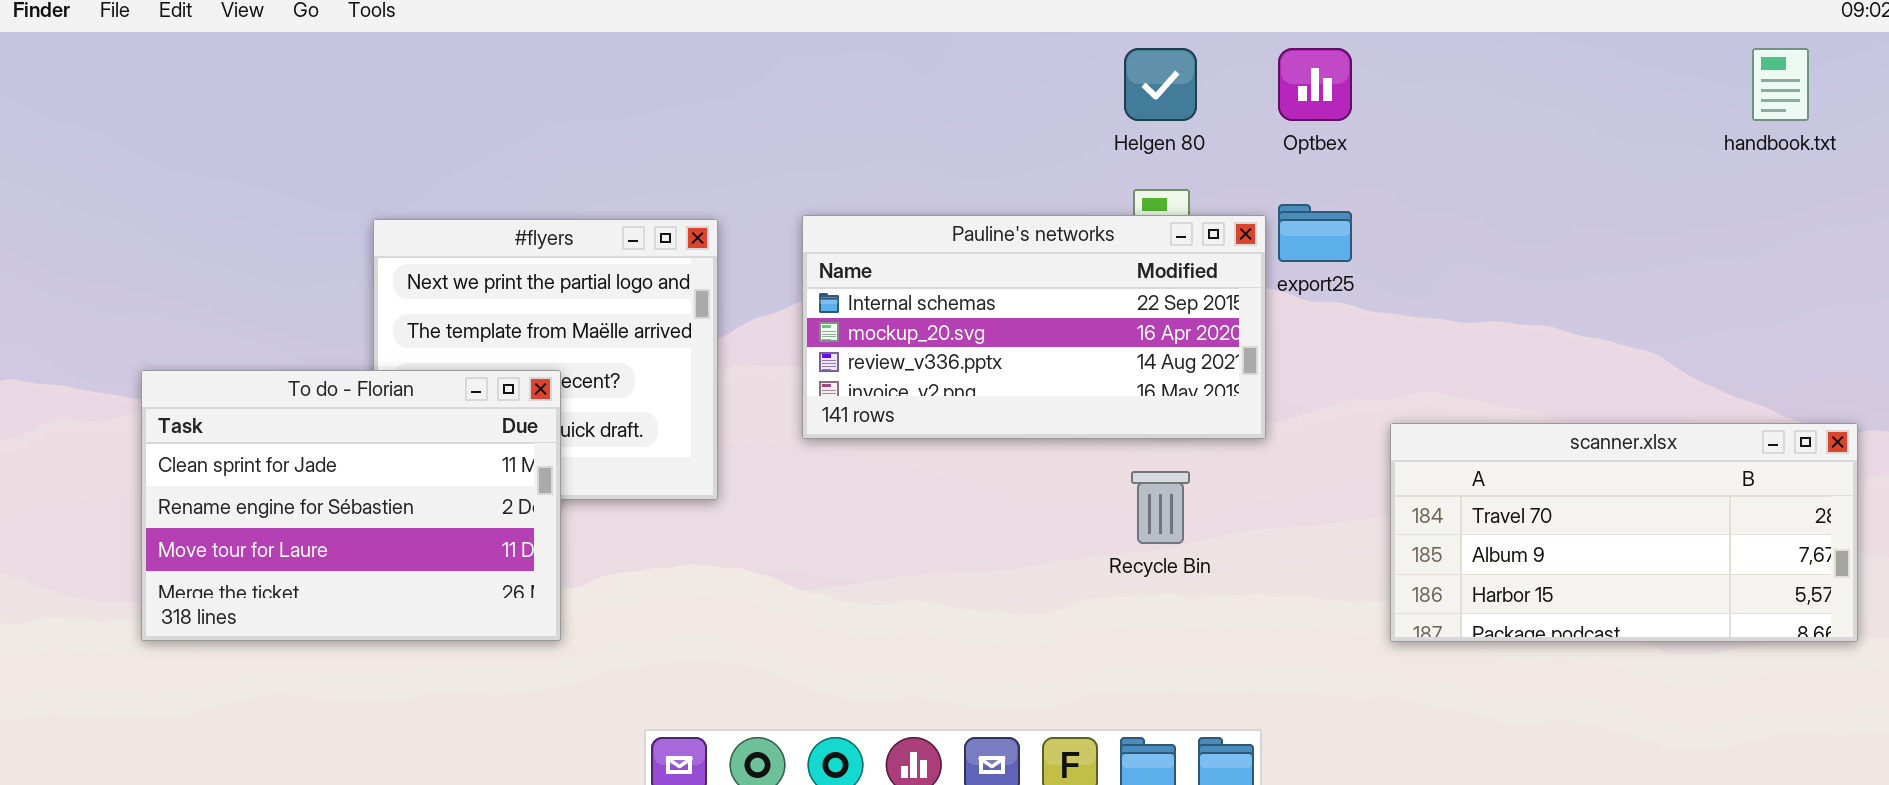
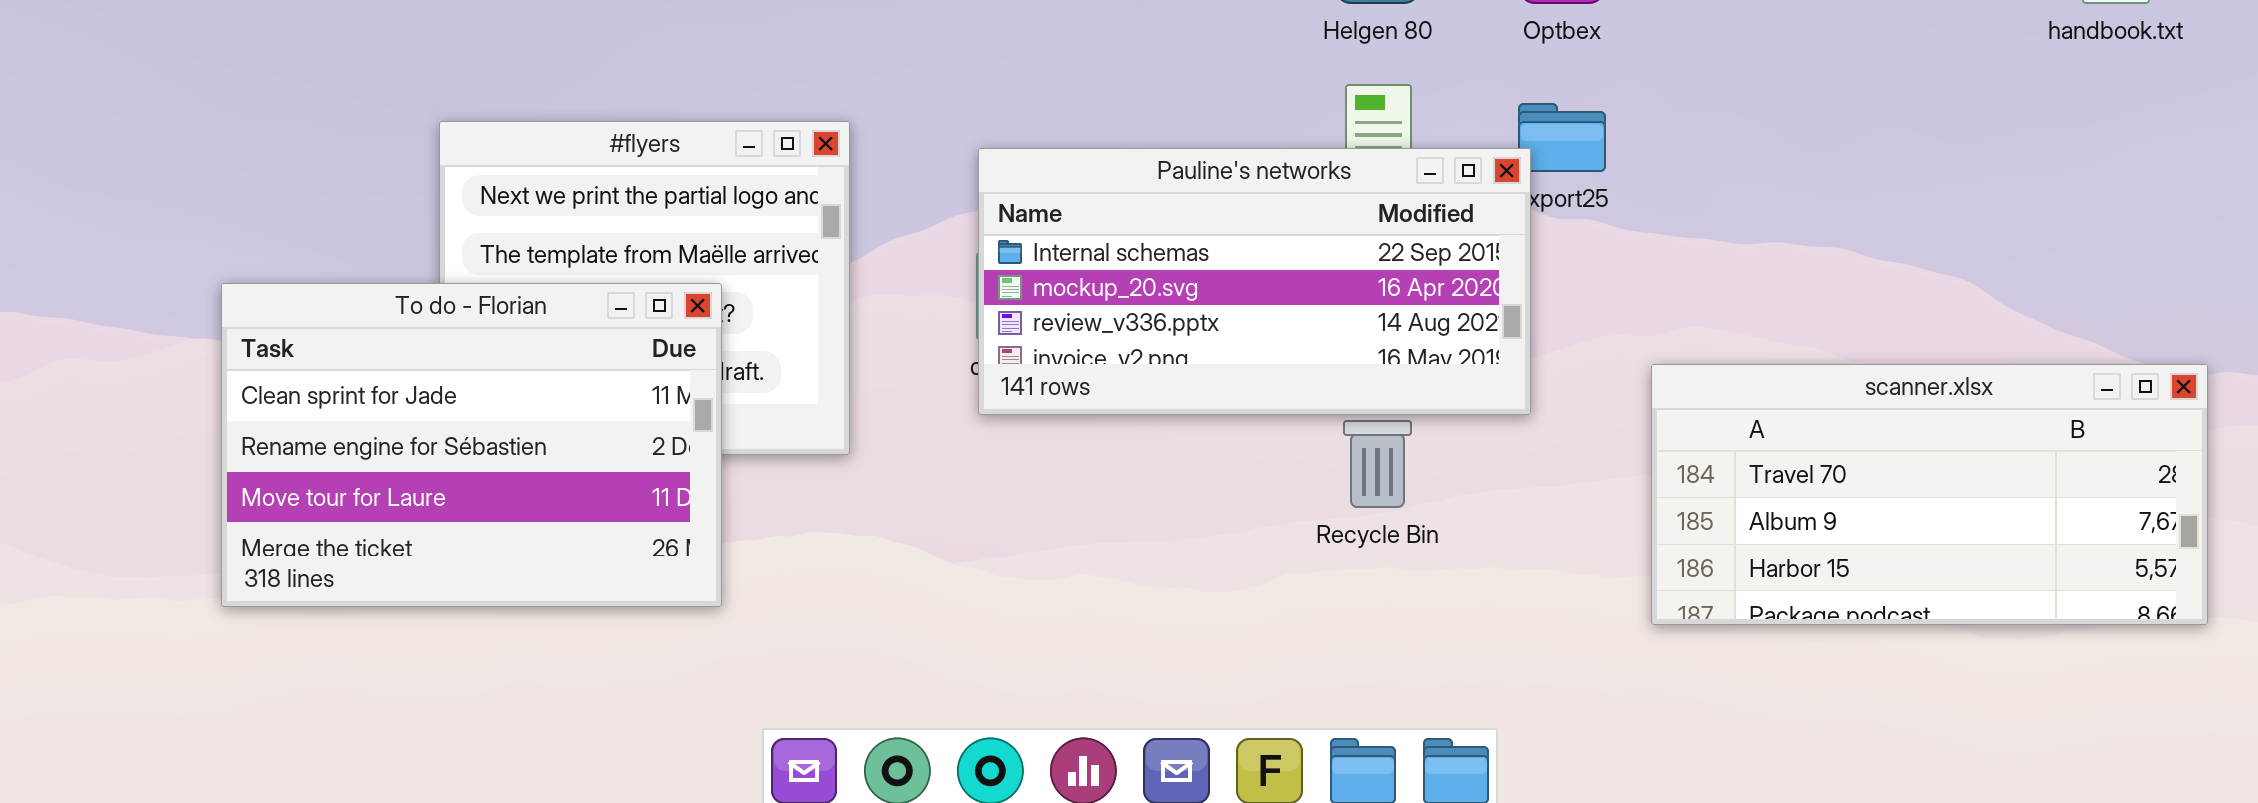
Pauline's networks: [802,215,1266,439] -> [978,148,1531,415], moved
To do - Florian: [141,370,561,641] -> [221,283,722,607], moved

